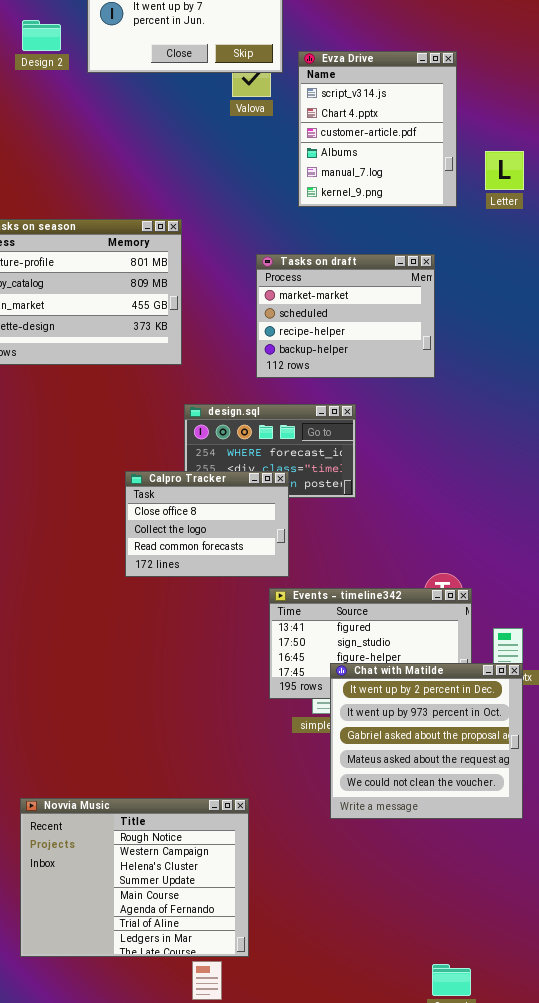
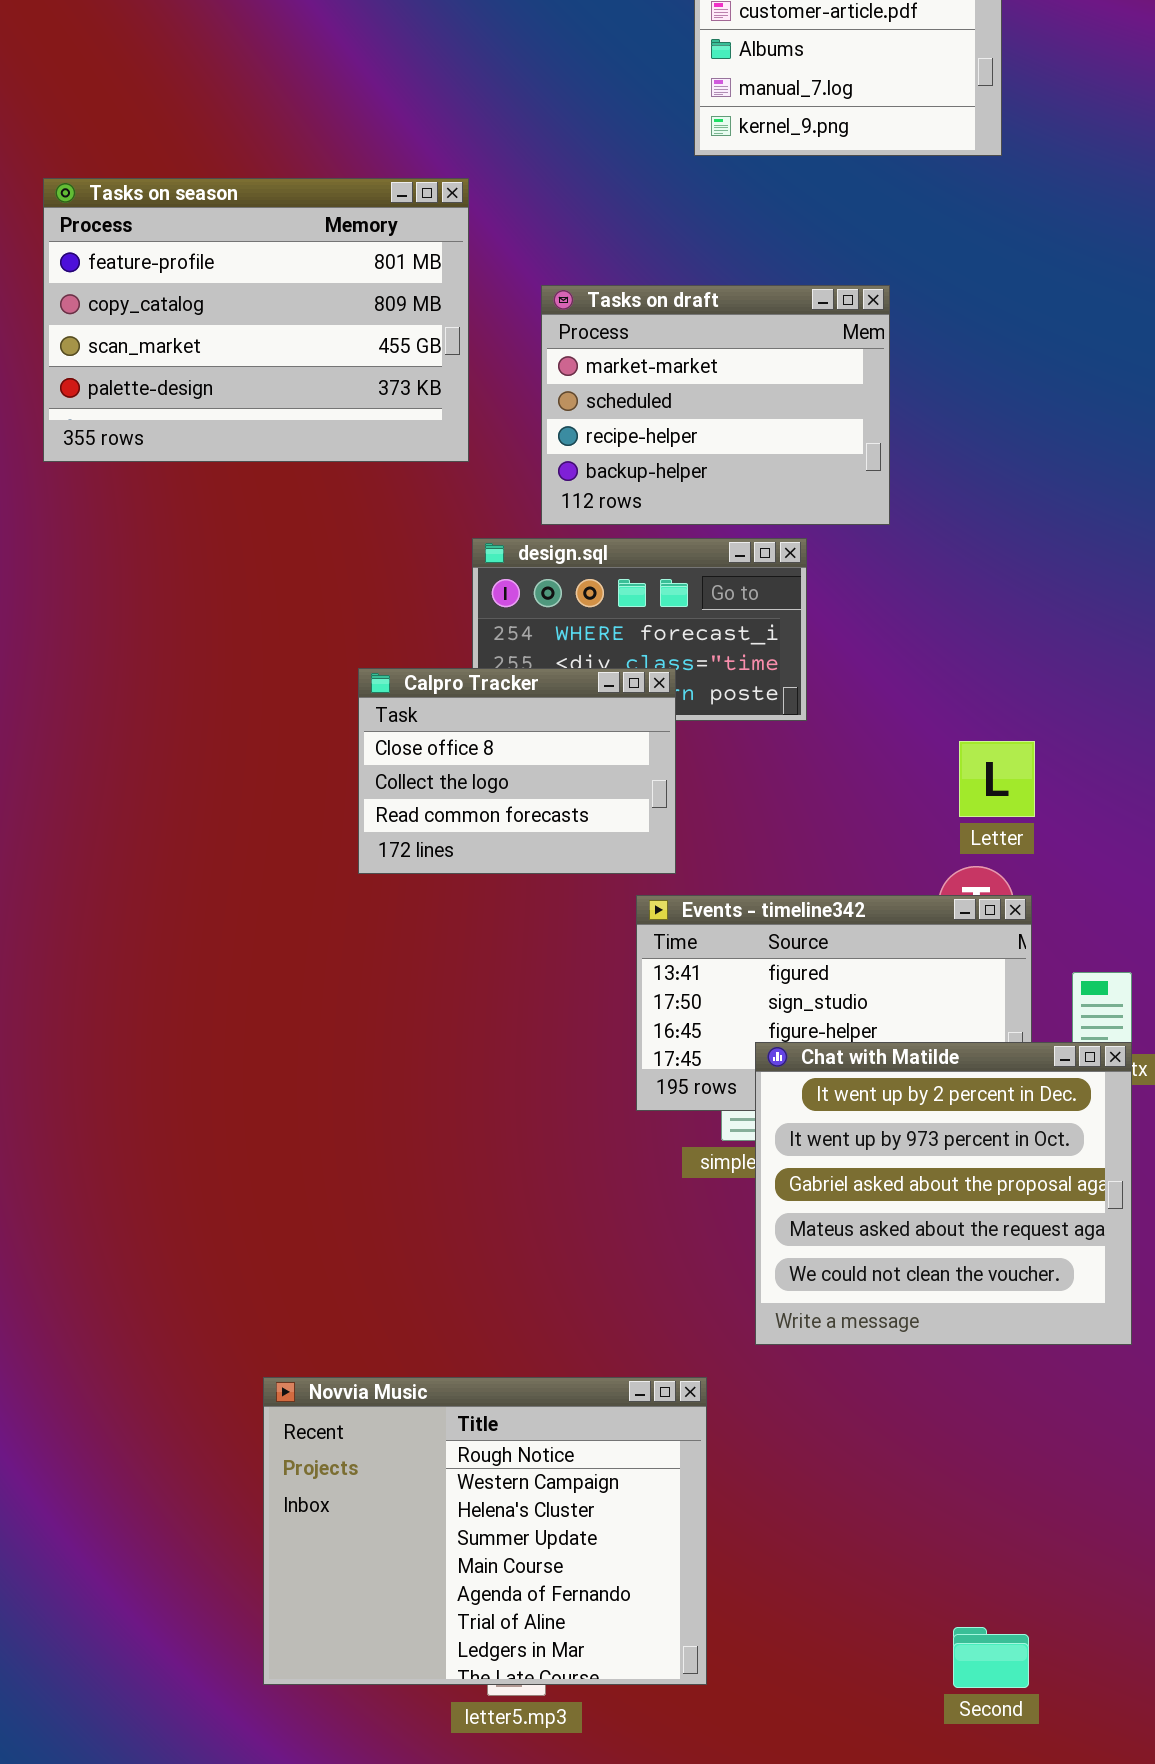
Letter: [485,151,524,190] -> [959,741,1035,817], moved
Tasks on draft: [256,254,435,378] -> [541,285,890,525], moved
Novvia Music: [20,798,249,957] -> [263,1377,707,1685], moved

